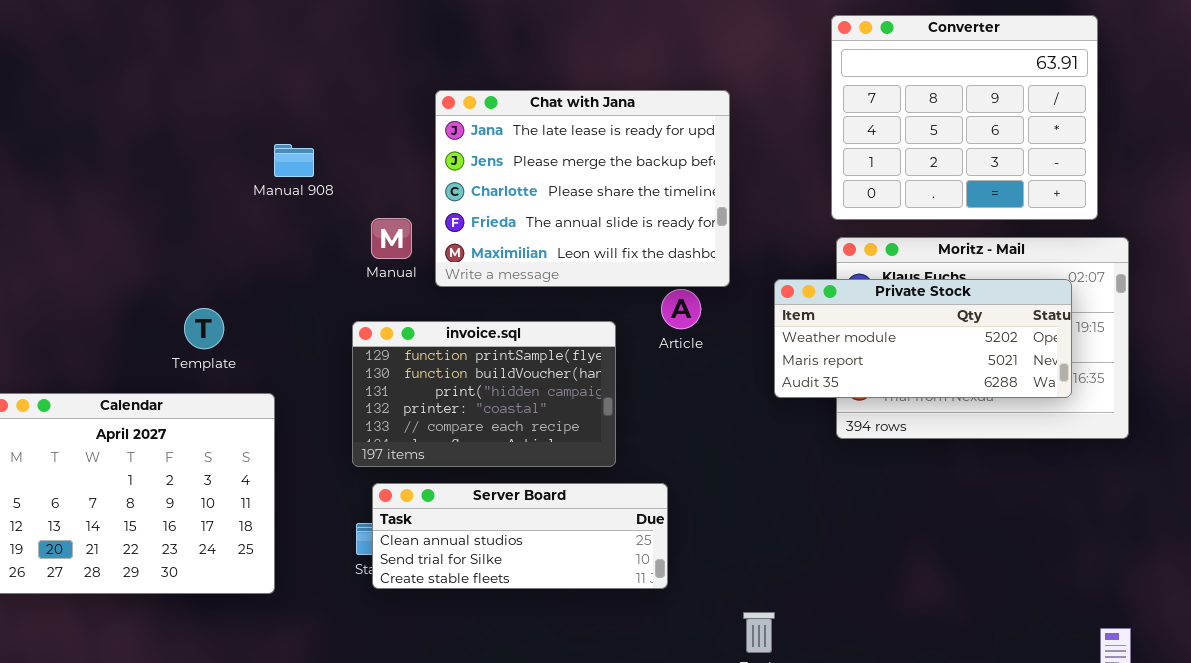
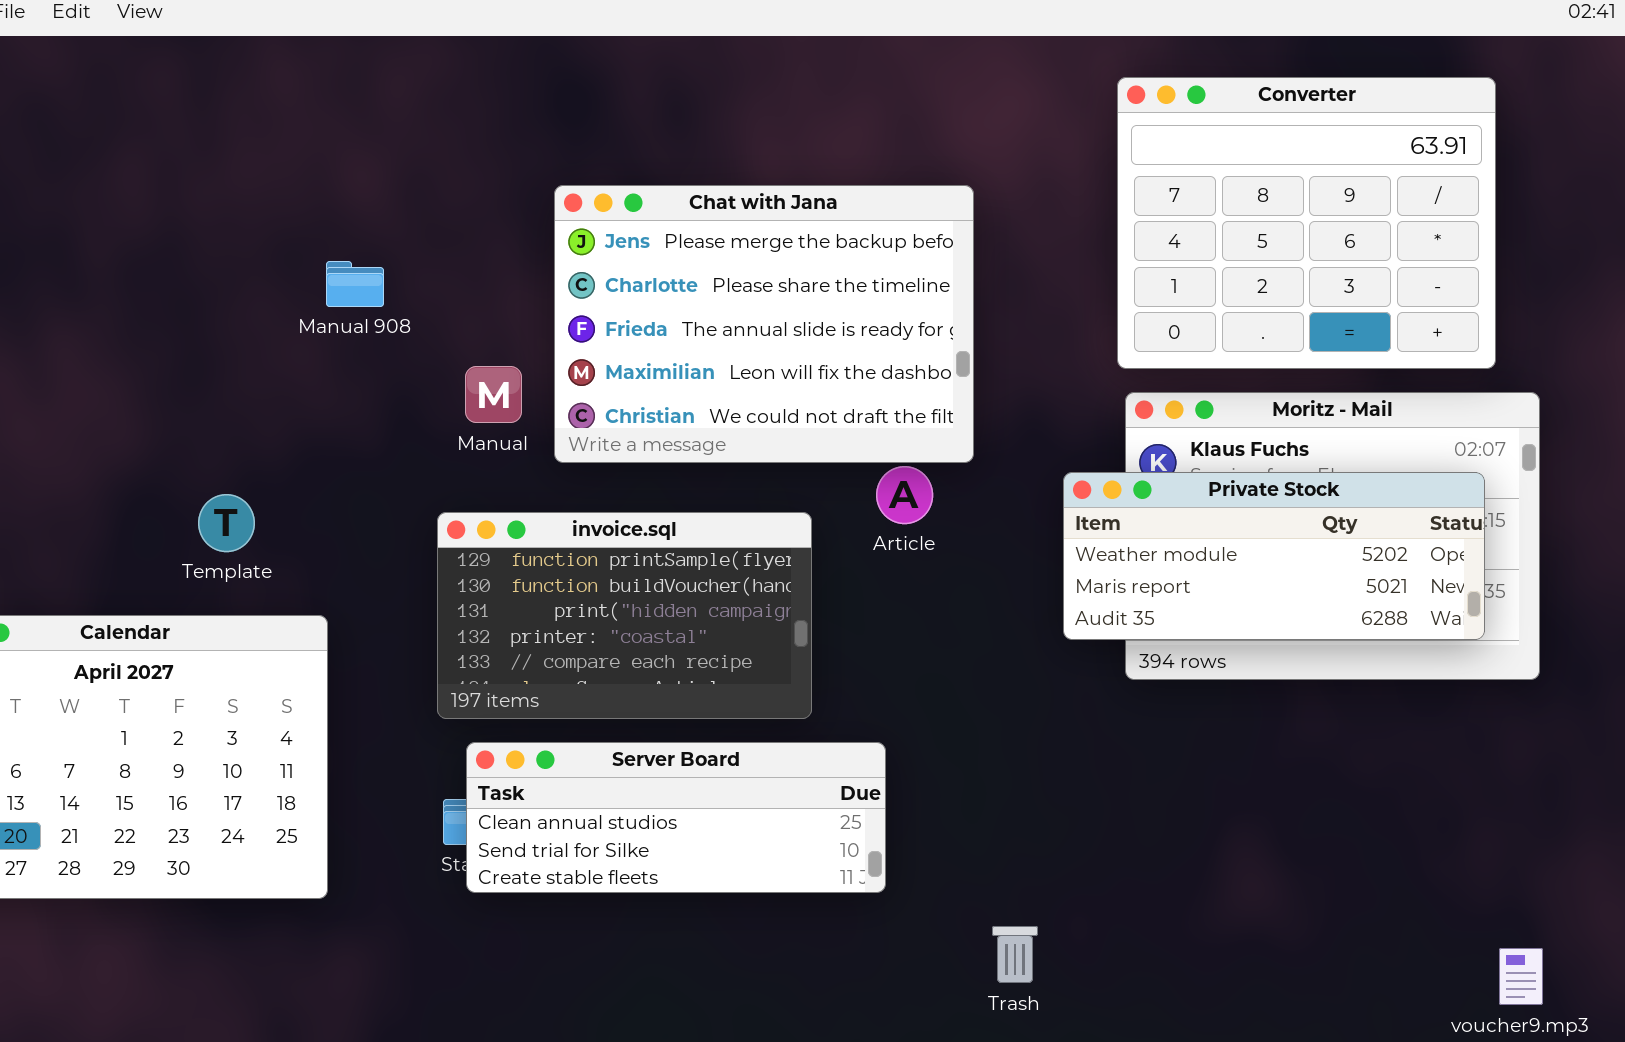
Chat with Jana: [435,90,730,287] -> [554,185,974,463], scrolled down 1 row
Private Stock: [774,279,1072,398] -> [1063,472,1485,640], moved

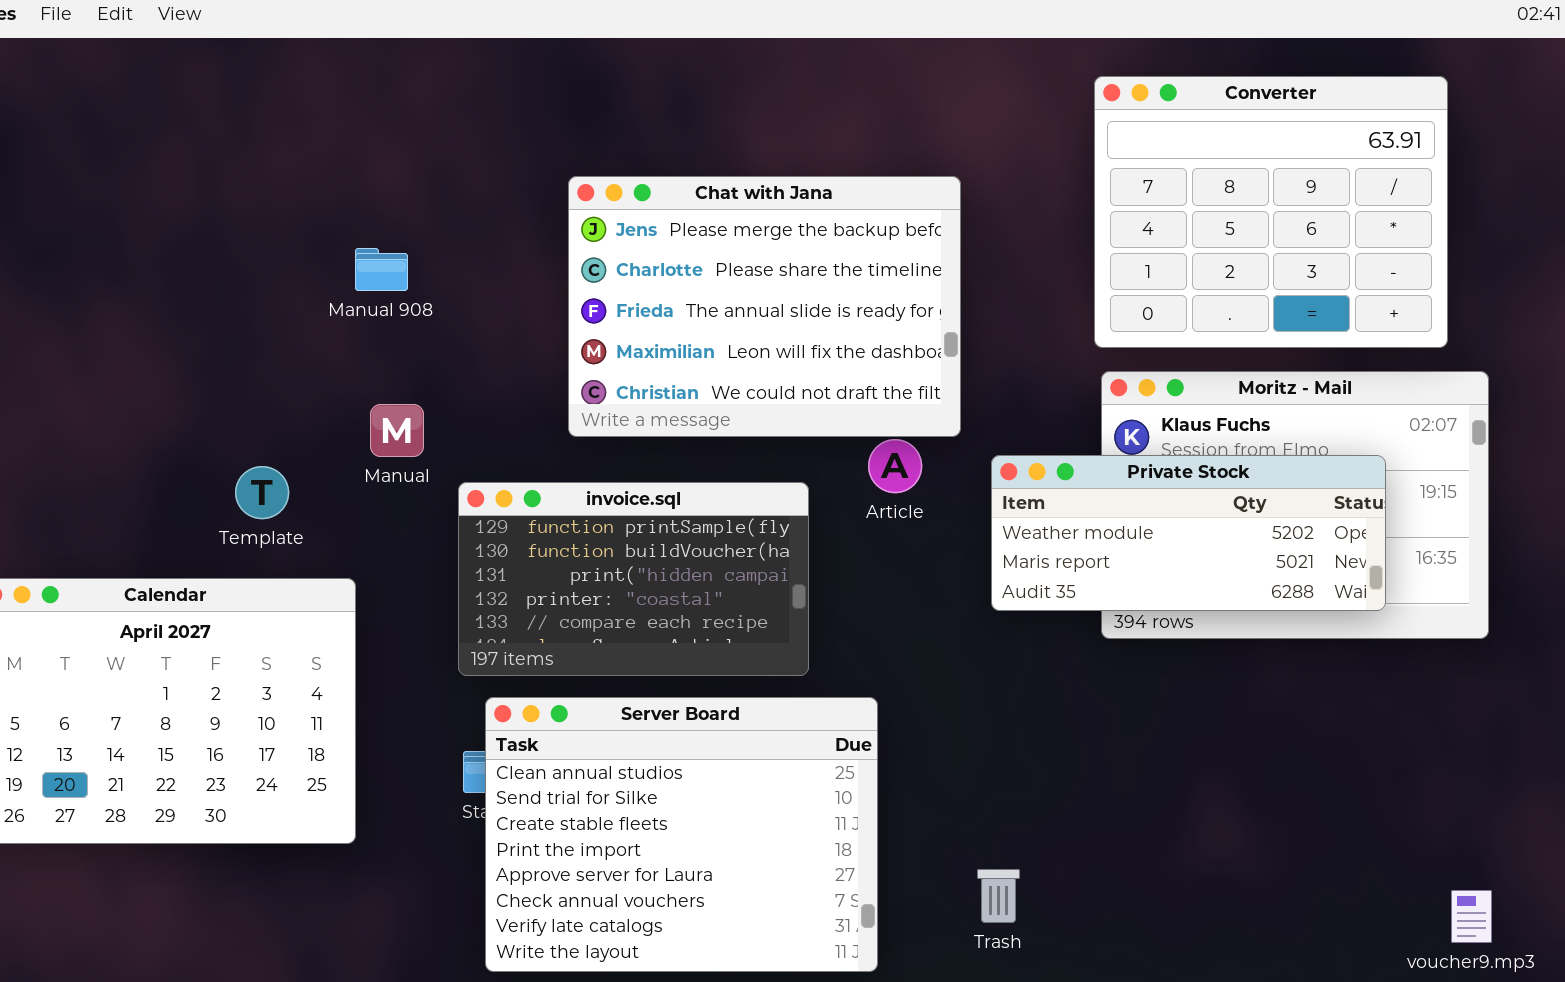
Manual: [465,366,522,423] -> [370,404,424,457], moved
Private Stock: [1063,472,1485,640] -> [991,455,1386,611], moved
Server Board: [466,742,886,893] -> [485,697,878,972], resized

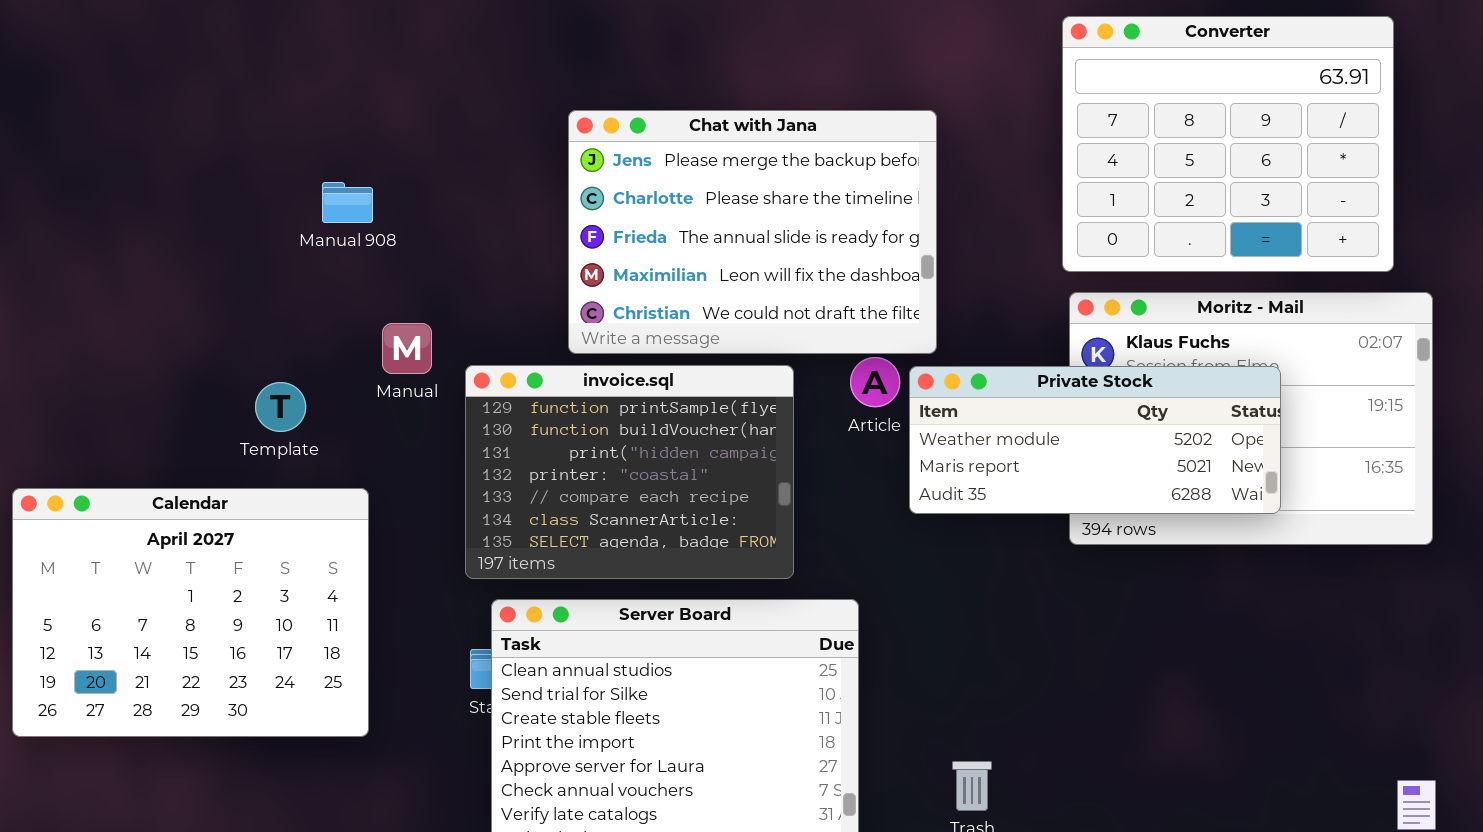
Manual 908: [355,248,408,291] -> [322,182,373,223], moved
Private Stock: [991,455,1386,611] -> [909,366,1281,514], moved
invoice.sql: [458,482,809,676] -> [465,365,794,579], resized

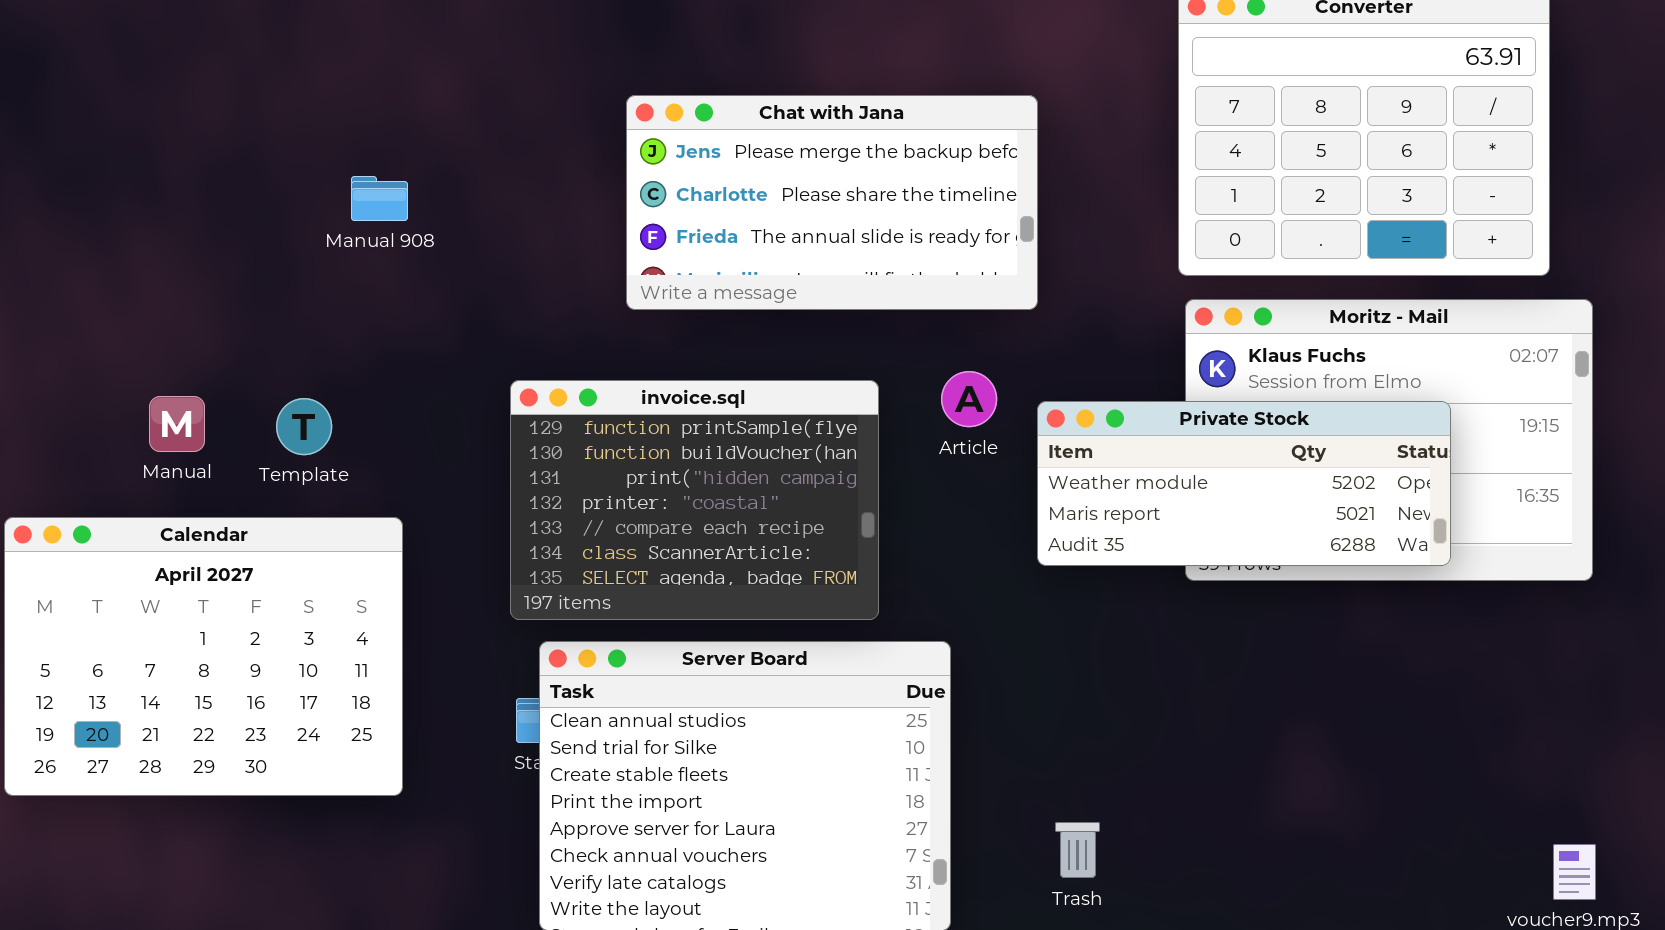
Chat with Jana: [568,110,937,354] -> [626,95,1038,310], resized
Manual: [382,323,432,374] -> [149,396,205,452], moved
Private Stock: [909,366,1281,514] -> [1037,401,1451,566], moved

